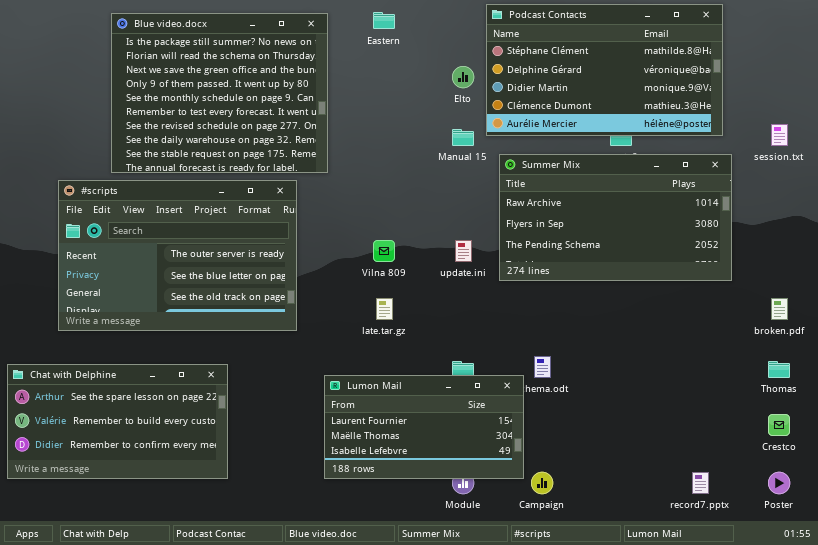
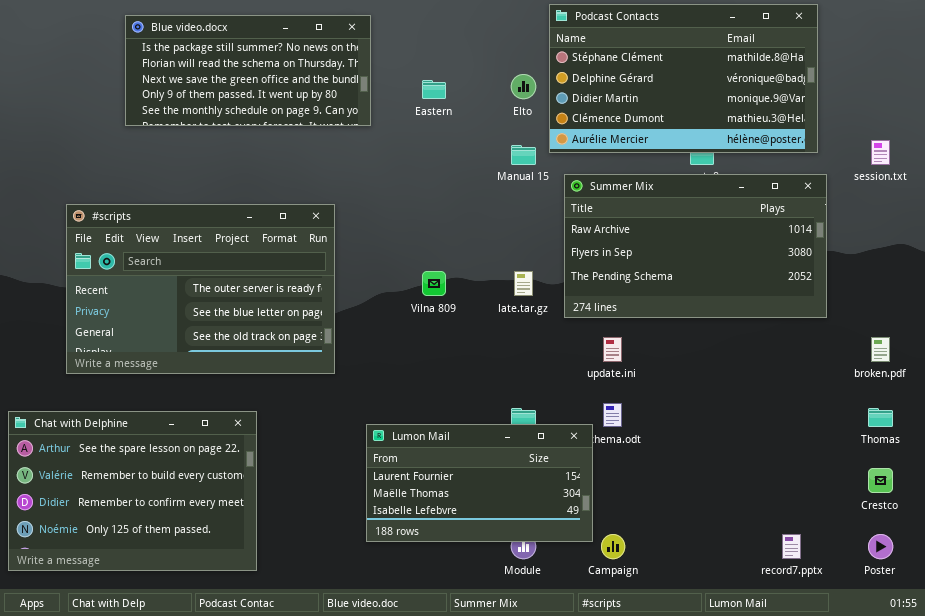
Eastern: [373,12,395,29] -> [422,80,446,99], moved
Blue video.docx: [111,13,328,173] -> [125,15,371,126], resized
update.ini: [455,240,472,262] -> [603,337,622,362], moved
late.tar.gz: [376,298,393,320] -> [514,271,533,296], moved
Chat with Delphine: [7,364,228,479] -> [8,411,257,571], resized

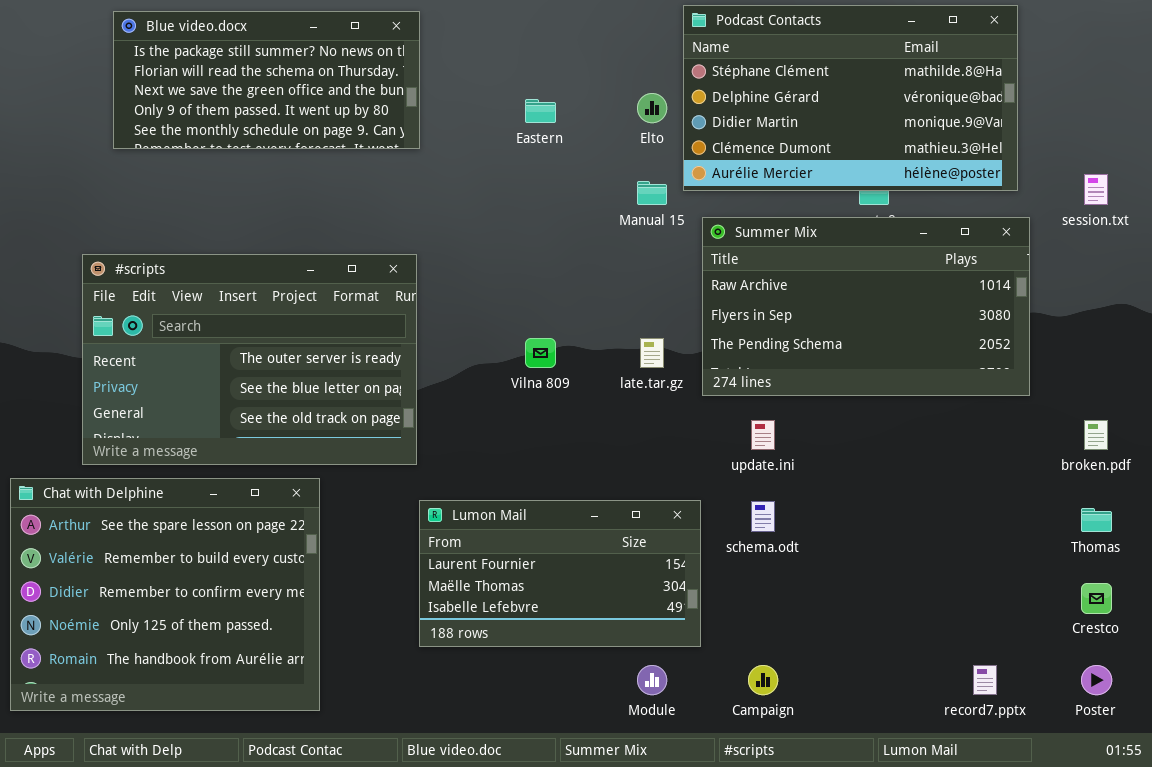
Blue video.docx: [125,15,371,126] -> [113,11,420,149], moved
Chat with Delphine: [8,411,257,571] -> [10,478,320,711], resized
Lumon Mail: [366,424,593,542] -> [419,500,701,647], moved

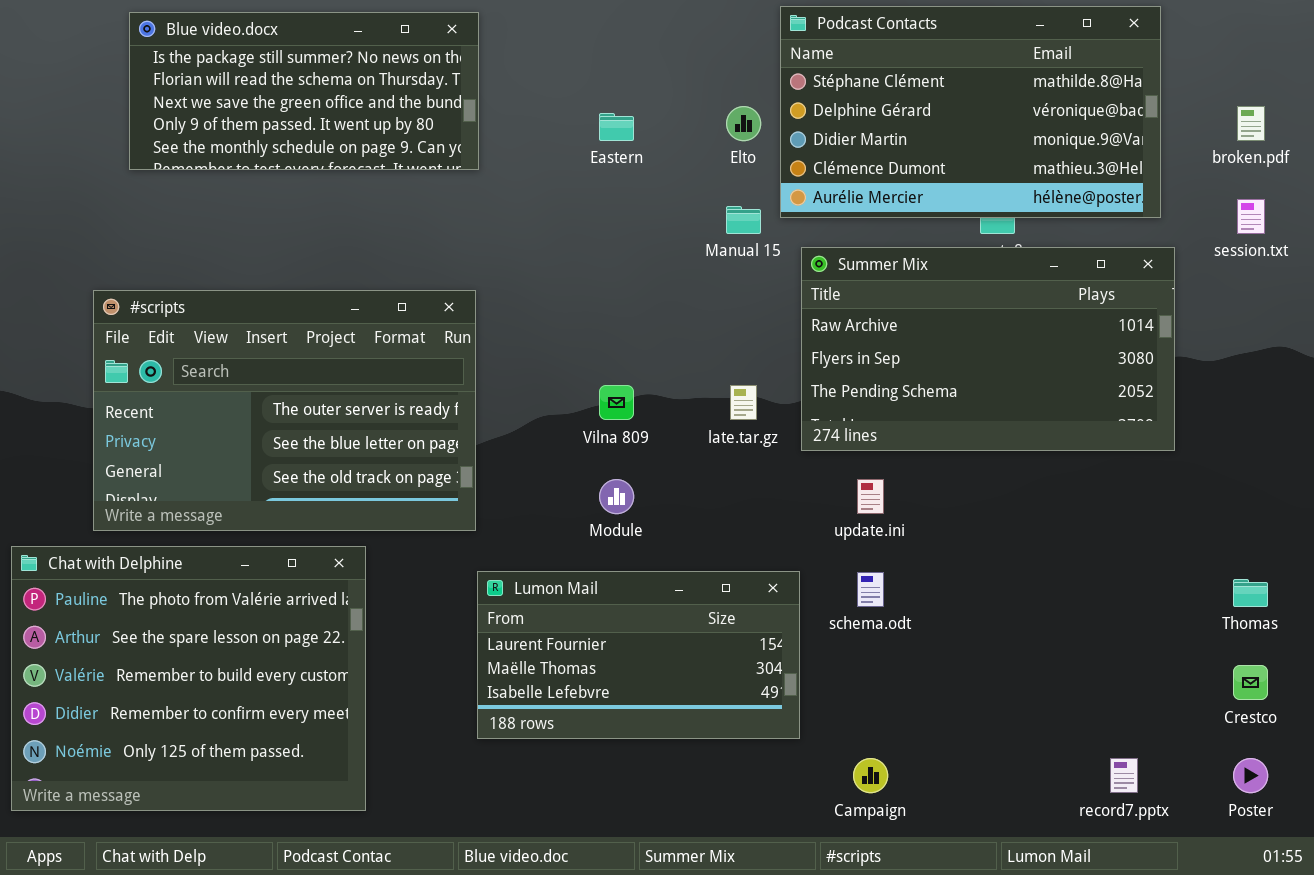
broken.pdf: [1084,420,1108,450] -> [1237,106,1265,141], moved
Chat with Delphine: [10,478,320,711] -> [11,546,366,811], scrolled up 1 row
Module: [637,665,667,695] -> [599,479,634,514], moved

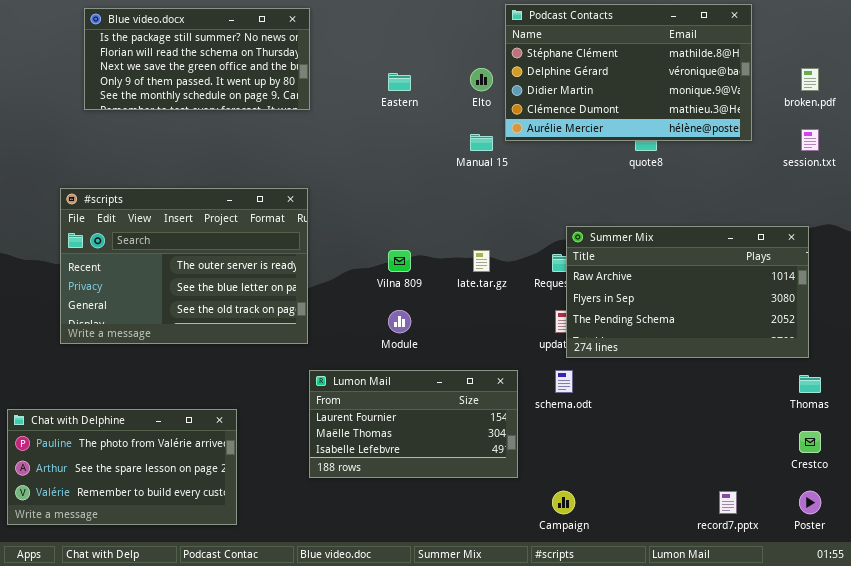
Summer Mix: [801,247,1175,451] -> [566,226,809,358], moved
Chat with Delphine: [11,546,366,811] -> [7,409,237,525], resized

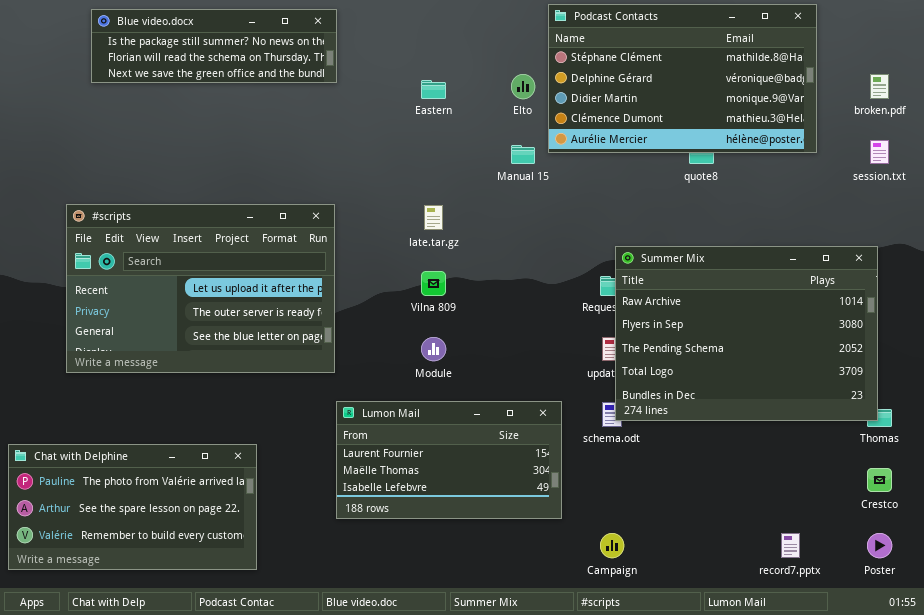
Blue video.docx: [84,8,310,110] -> [91,9,337,83], resized
#scripts: [60,188,308,344] -> [66,204,335,373], scrolled up 1 row
Summer Mix: [566,226,809,358] -> [615,246,878,421], resized
late.tar.gz: [473,250,490,272] -> [424,205,443,230], moved

